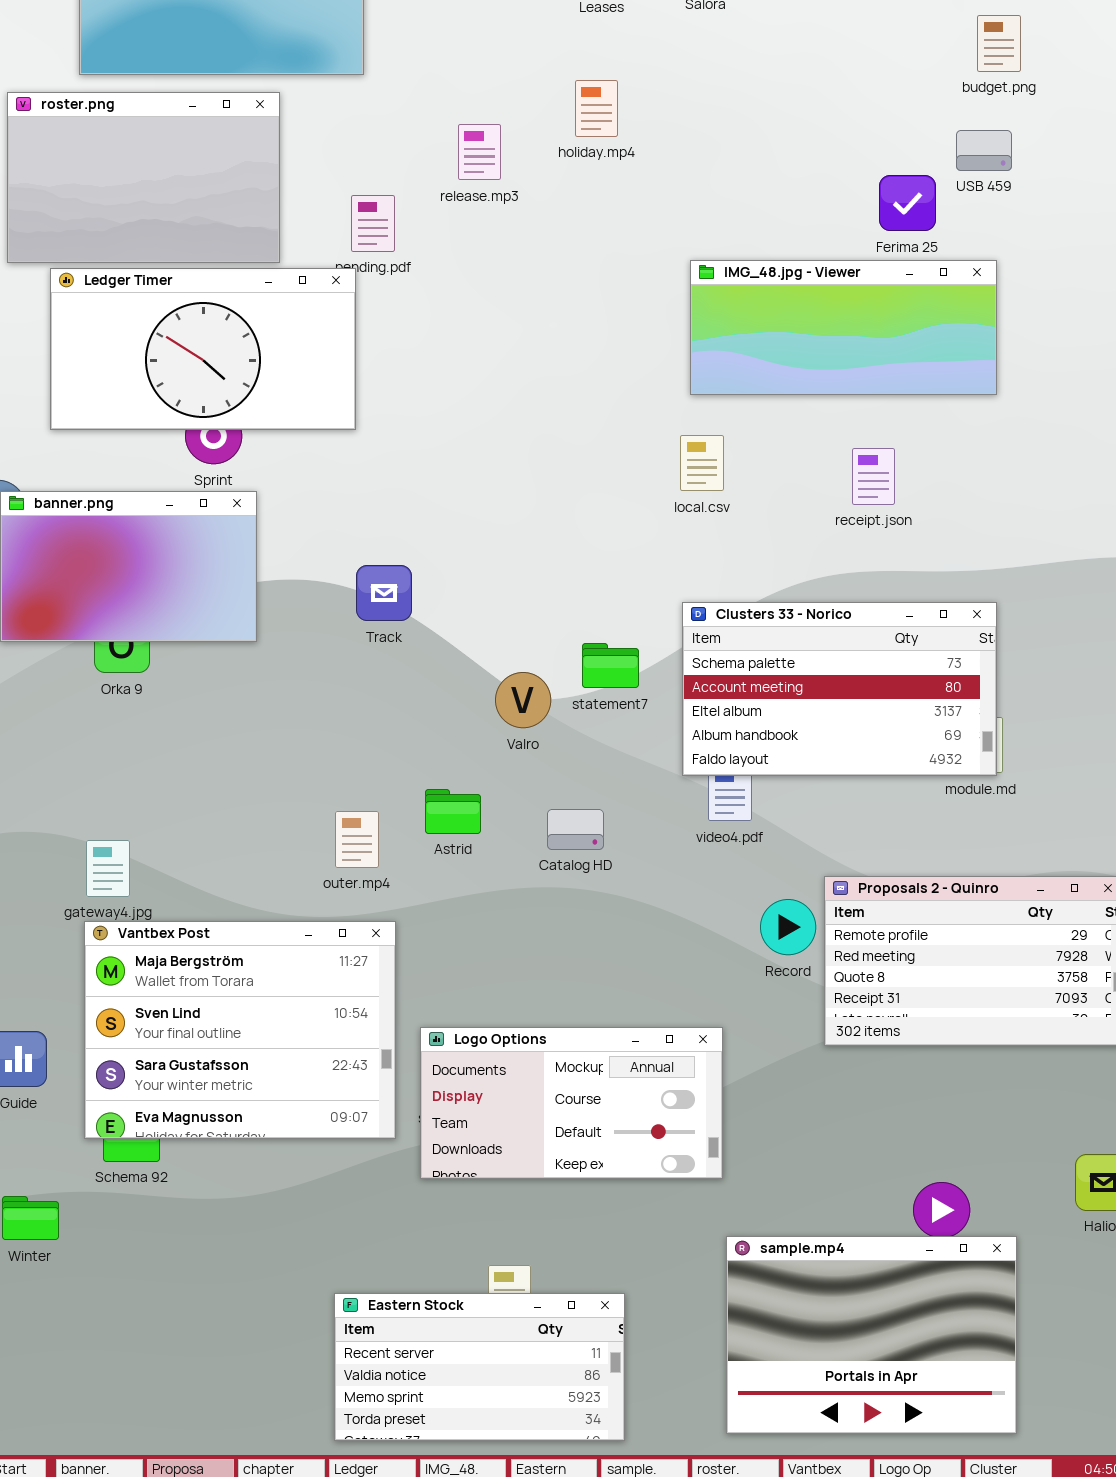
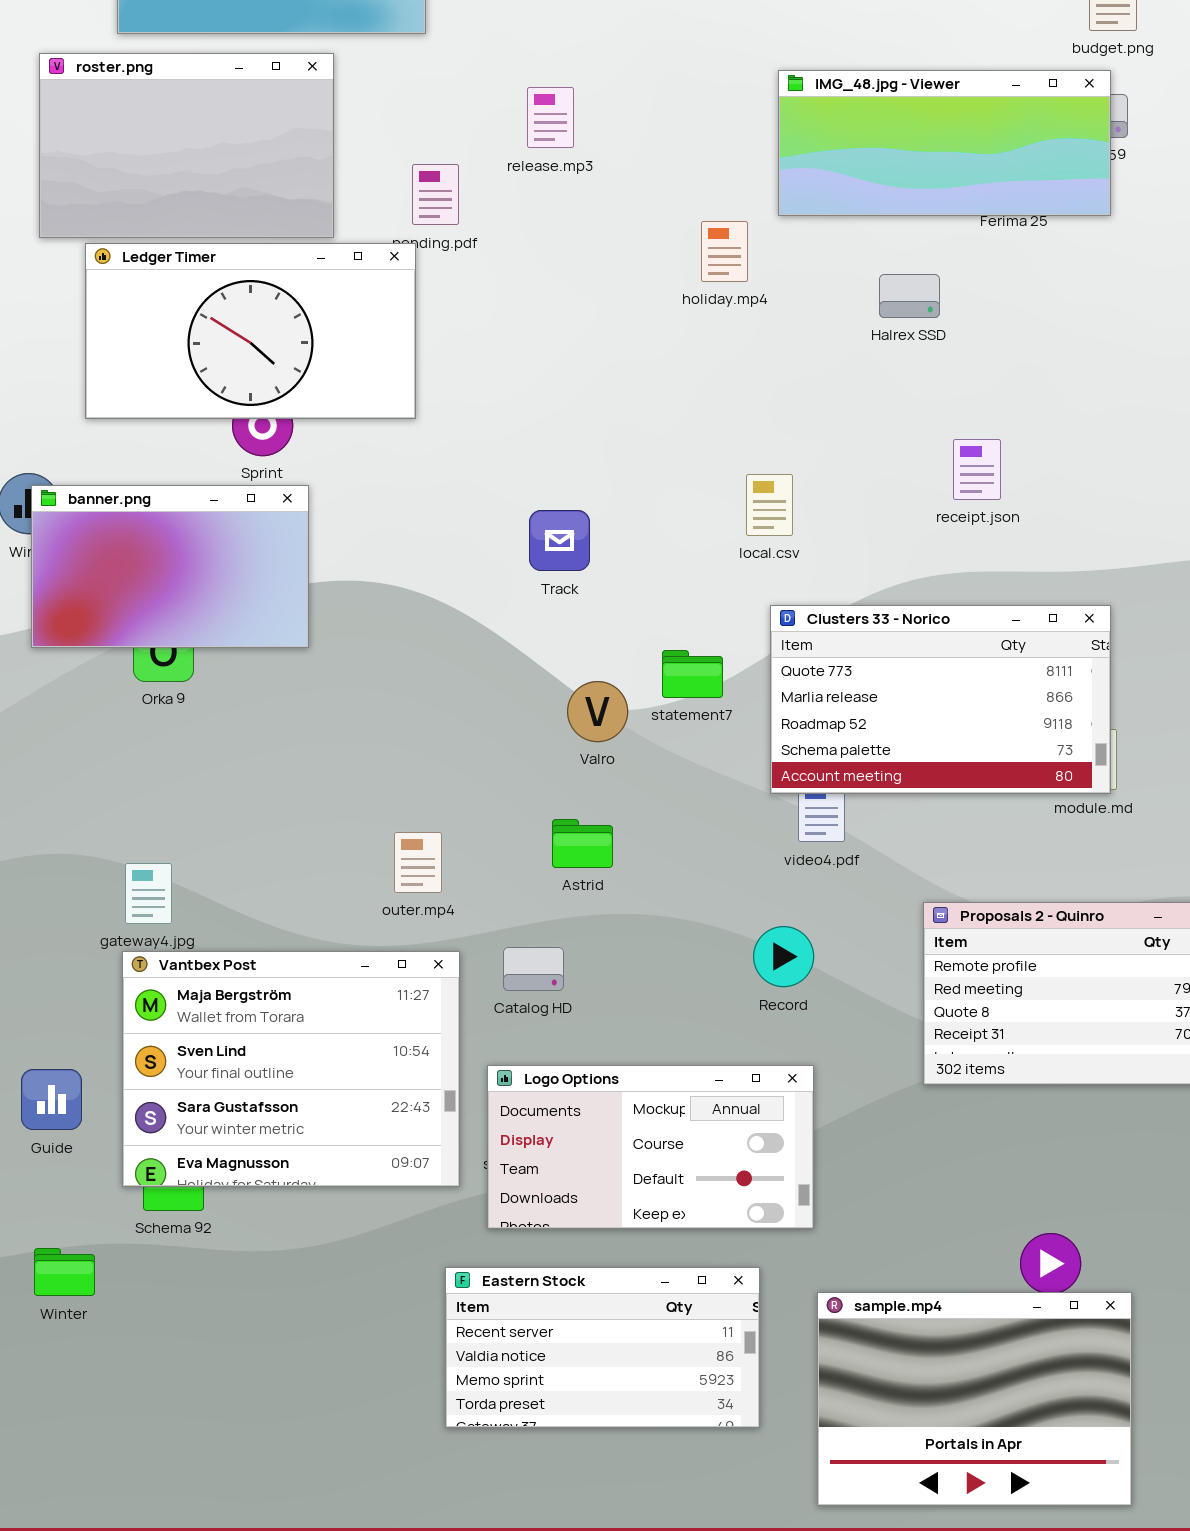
holiday.mp4: [575,80,618,137] -> [701,221,748,282], moved
IMG_48.jpg - Viewer: [690,260,997,395] -> [778,70,1111,216], moved
local.csv: [680,435,724,491] -> [746,474,793,536], moved
Track: [356,565,412,621] -> [529,510,590,571], moved
Clusters 33 - Norico: [682,602,997,776] -> [770,605,1111,794], scrolled up 3 rows
Astrid: [425,789,481,834] -> [552,819,613,868], moved
Catalog HD: [547,809,604,850] -> [503,947,564,991], moved
Record: [760,899,816,955] -> [753,926,814,987], moved
Eastern Stock: [334,1293,625,1441] -> [445,1267,760,1428], moved

